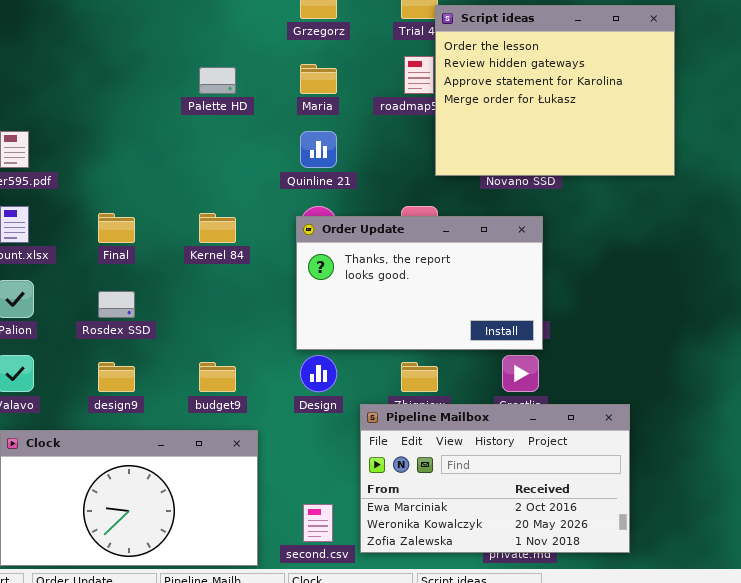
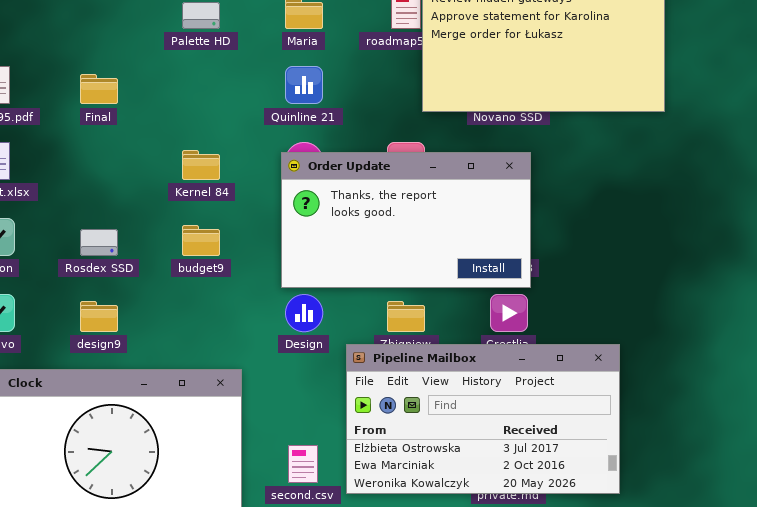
Final: [98,213,135,243] -> [80,74,118,104], moved
budget9: [199,362,236,392] -> [182,225,220,256], moved
Pipeline Mailbox: [360,404,630,553] -> [346,344,620,494], scrolled up 1 row

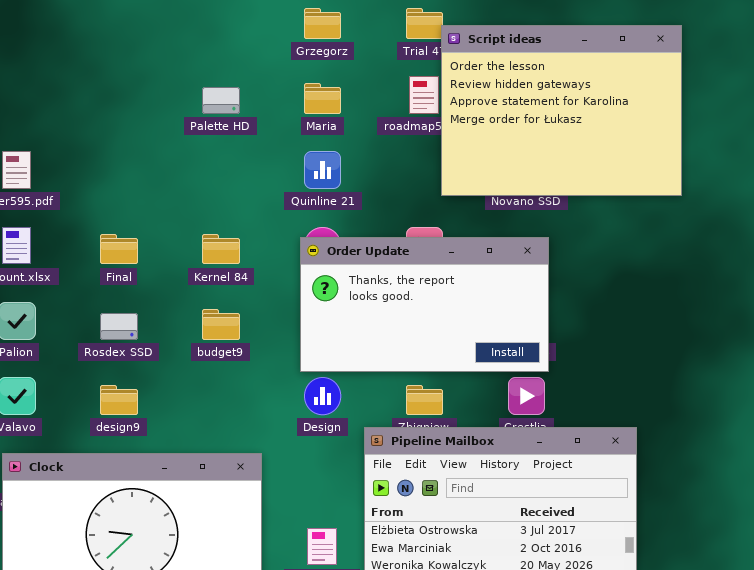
Final: [80,74,118,104] -> [100,234,138,264], moved

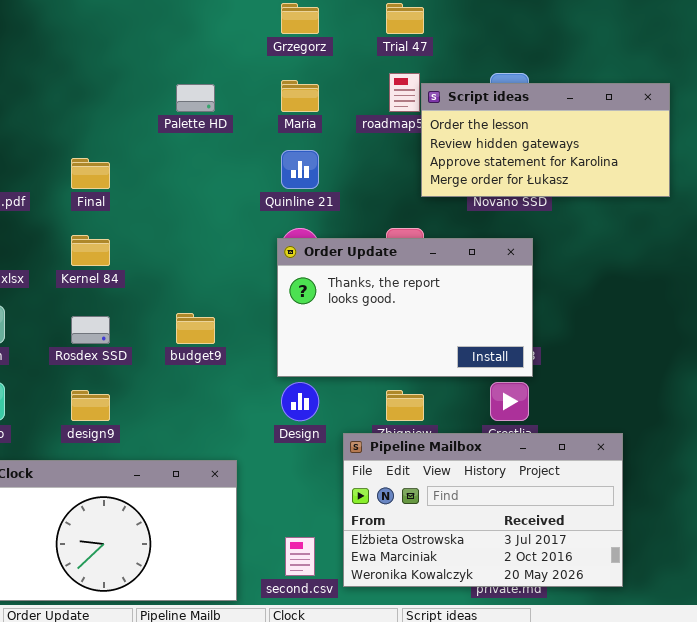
Script ideas: [441,25,682,196] -> [421,83,670,197], resized
Final: [100,234,138,264] -> [71,158,110,189], moved
Kernel 84: [202,234,240,264] -> [71,235,110,266], moved

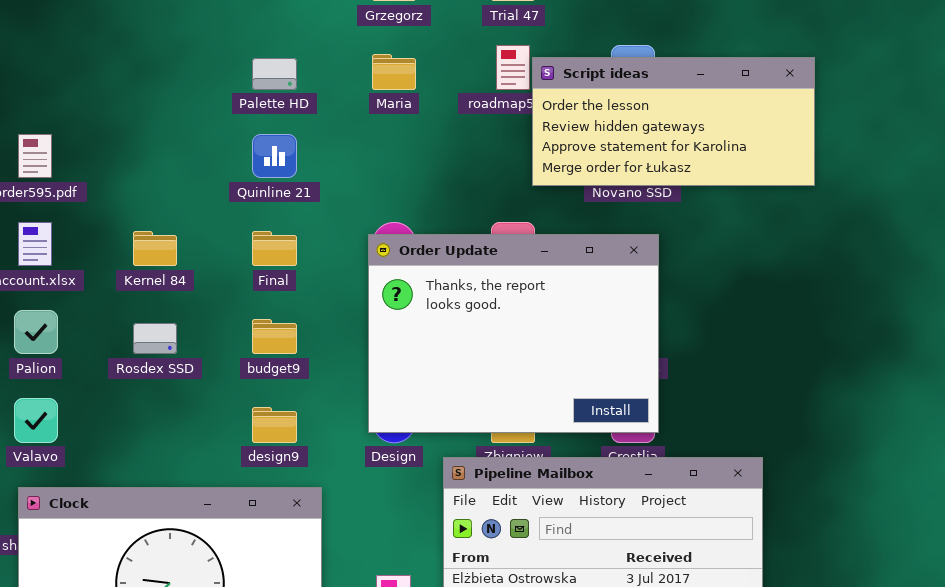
Quinline 21: [281,150,319,189] -> [252,134,297,178], moved
Final: [71,158,110,189] -> [252,231,297,266], moved
Order Update: [277,238,533,377] -> [368,234,659,433], resized
design9: [71,390,110,421] -> [252,407,297,443], moved

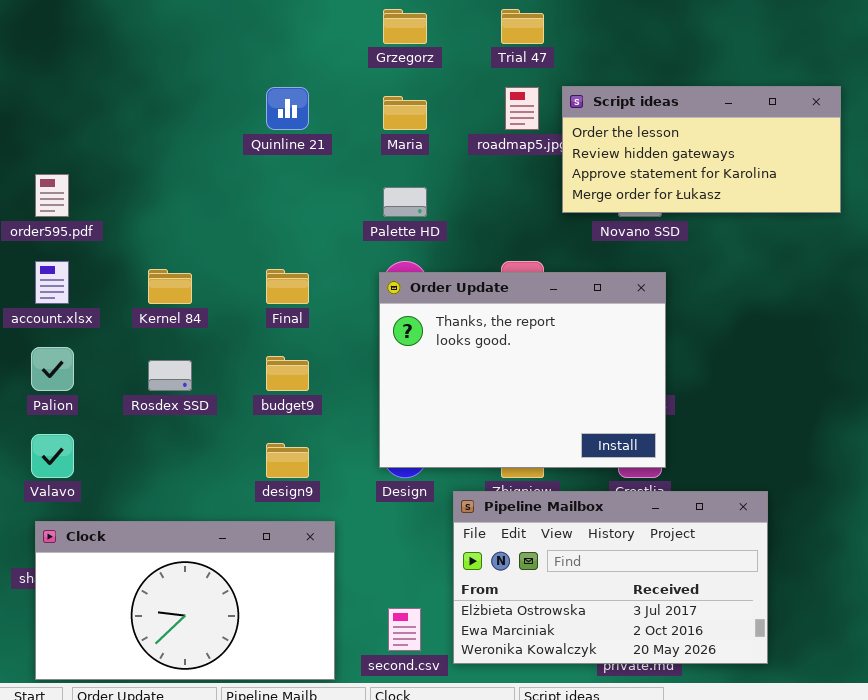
Script ideas: [532,57,815,186] -> [562,86,841,213], moved
Palette HD: [252,58,297,90] -> [383,187,427,217], moved
Quinline 21: [252,134,297,178] -> [266,87,309,130], moved

